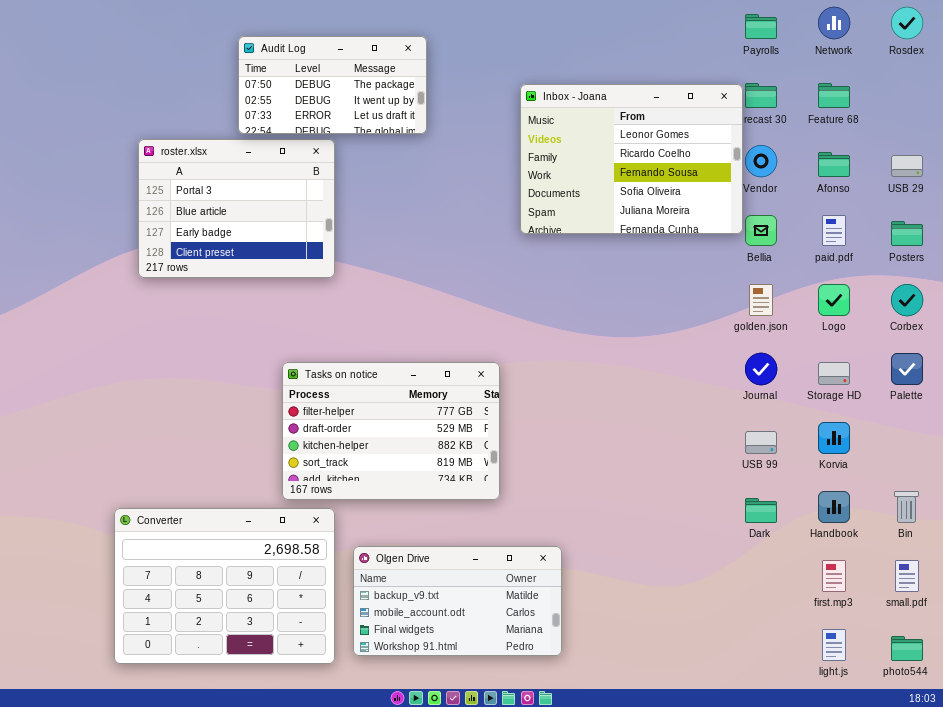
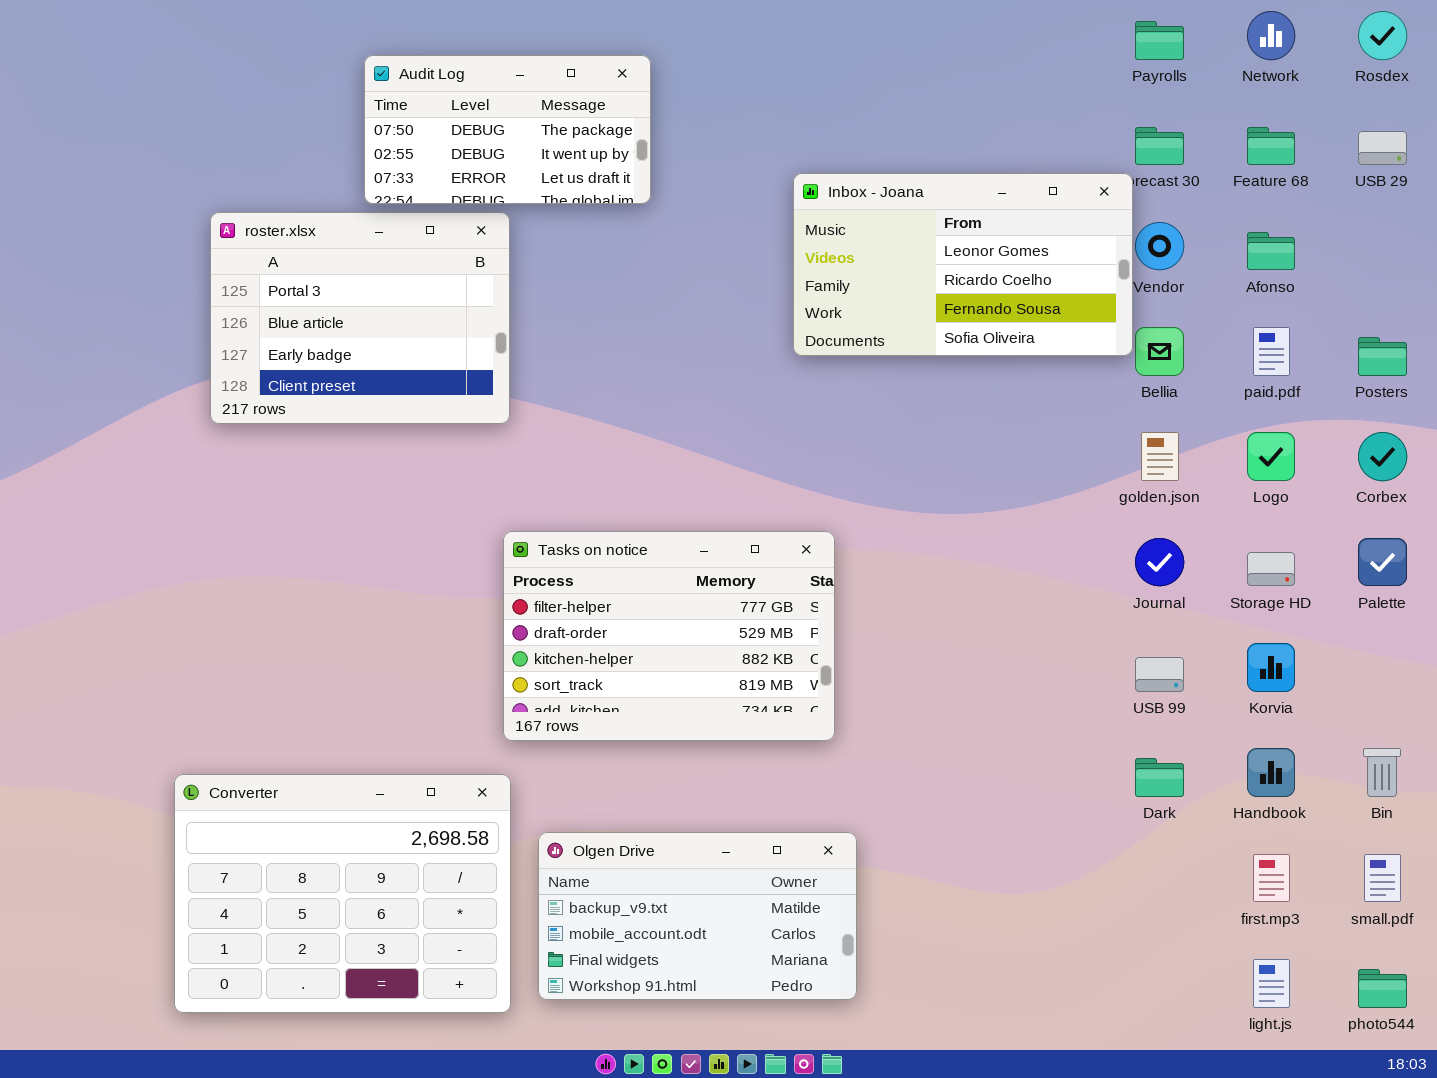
Inbox - Joana: [520,84,743,234] -> [793,173,1133,356], resized
USB 29: [891,155,923,177] -> [1358,131,1407,165], moved
Tasks on notice: [282,362,500,500] -> [503,531,835,741], moved

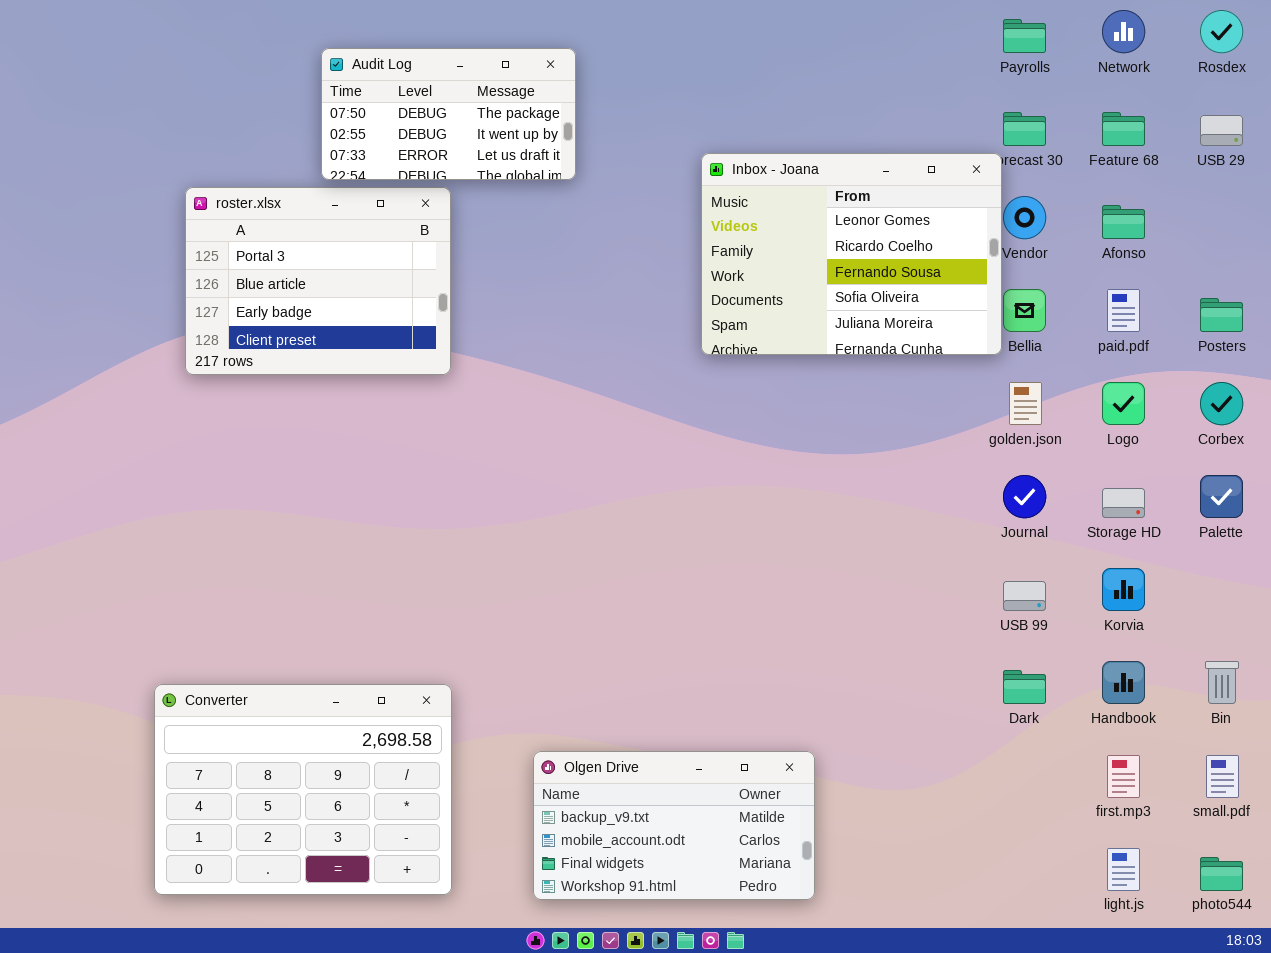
Inbox - Joana: [793,173,1133,356] -> [701,153,1002,355], resized
Tasks on notice: [503,531,835,741] -> none, closed
Olgen Drive: [538,832,857,1000] -> [533,751,815,900], moved

